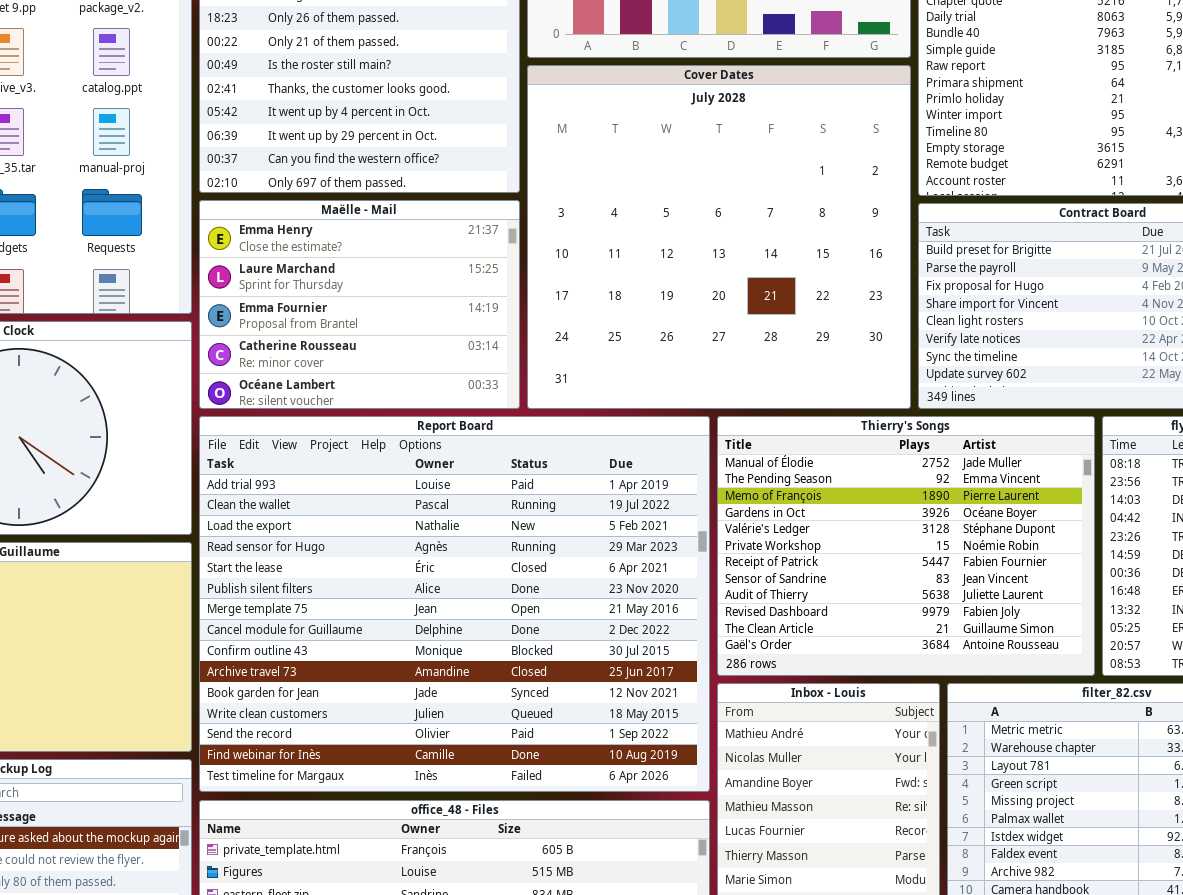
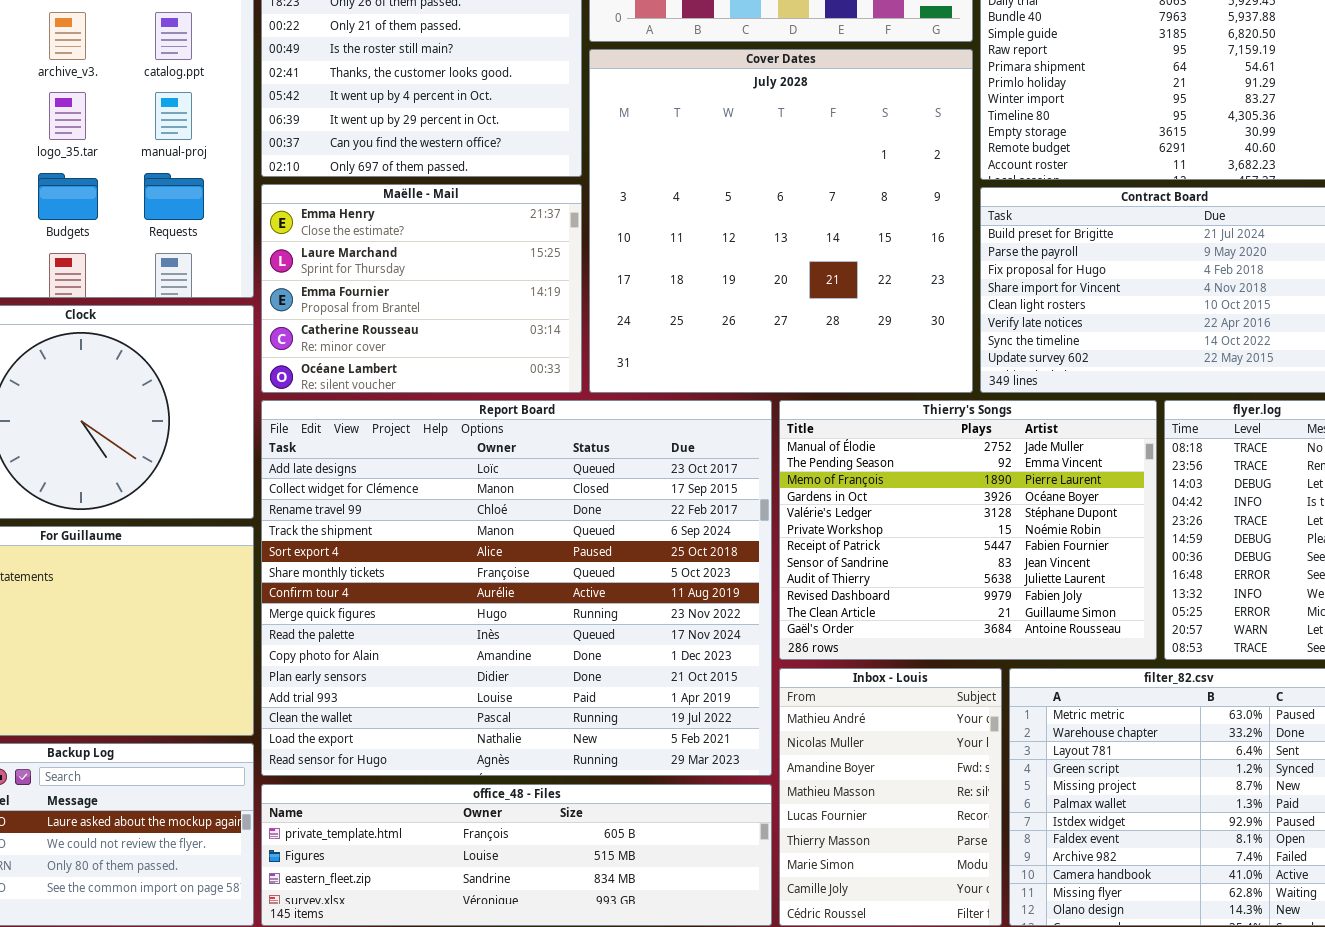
Report Board: [199,416,710,792] -> [261,400,772,776], scrolled up 11 rows

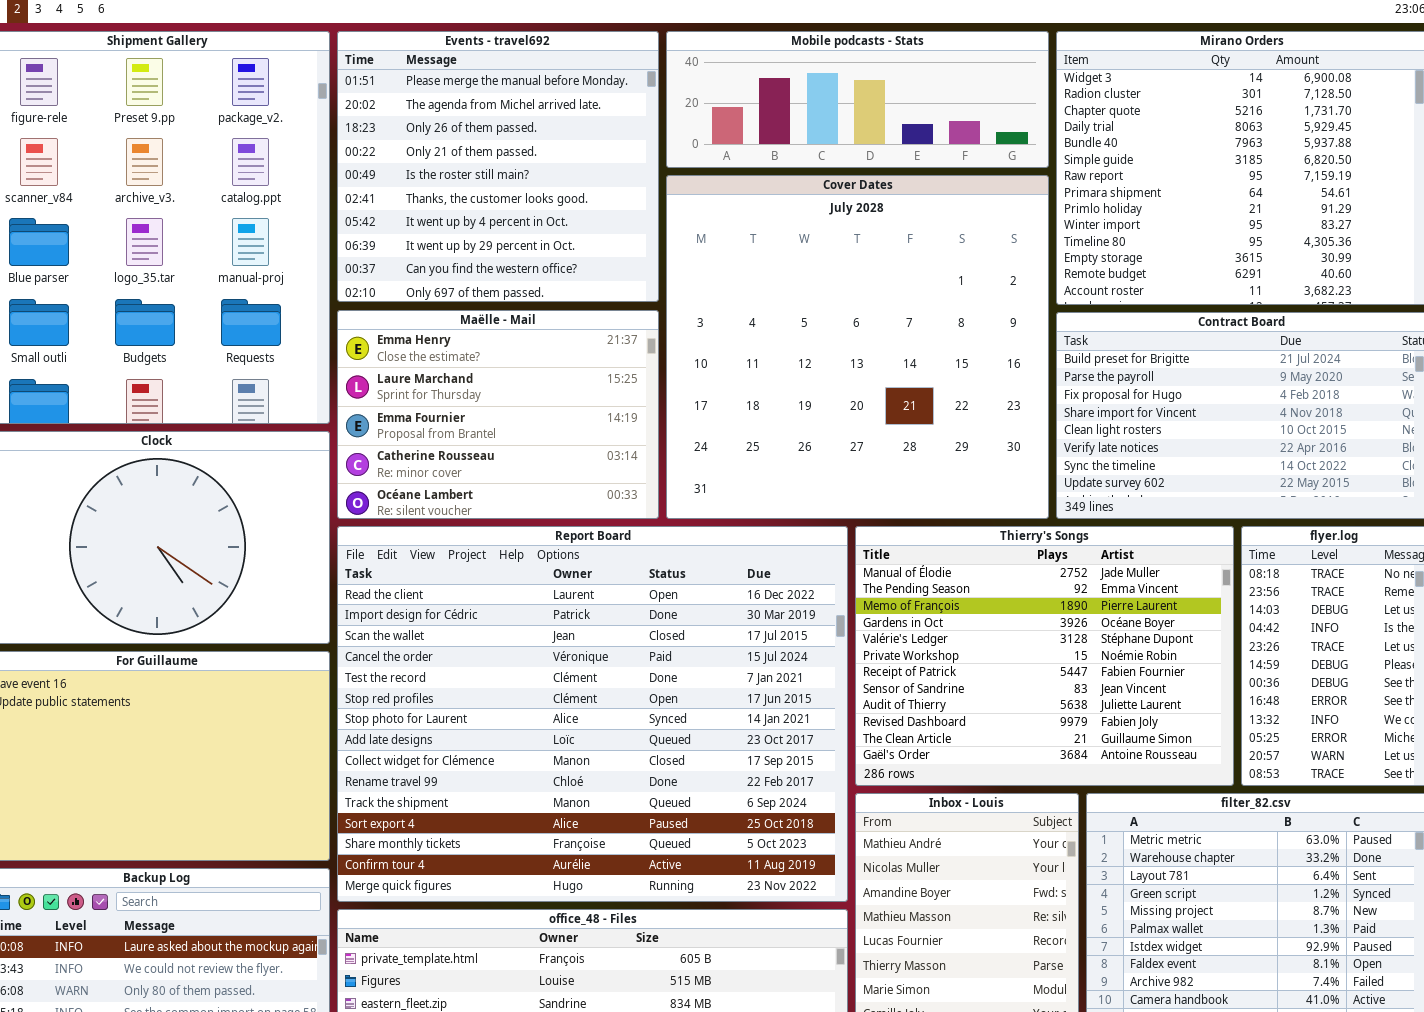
Report Board: [261,400,772,776] -> [337,526,848,902], scrolled up 7 rows

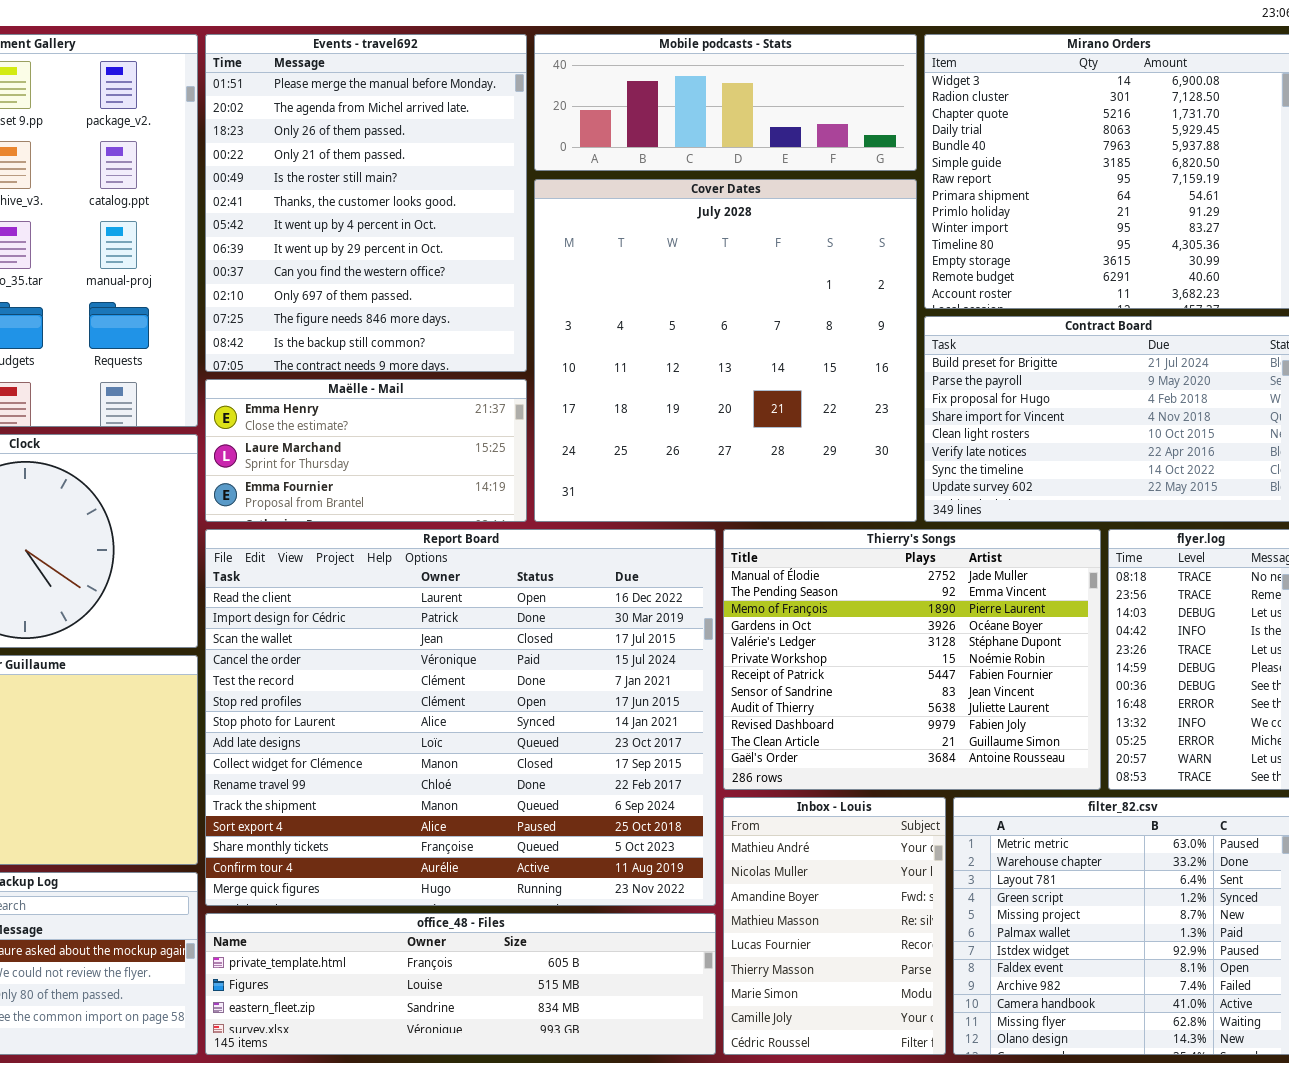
Events - travel692: [337,31,659,302] -> [205,34,527,372], resized
Maëlle - Mail: [337,310,659,519] -> [205,379,527,522], resized

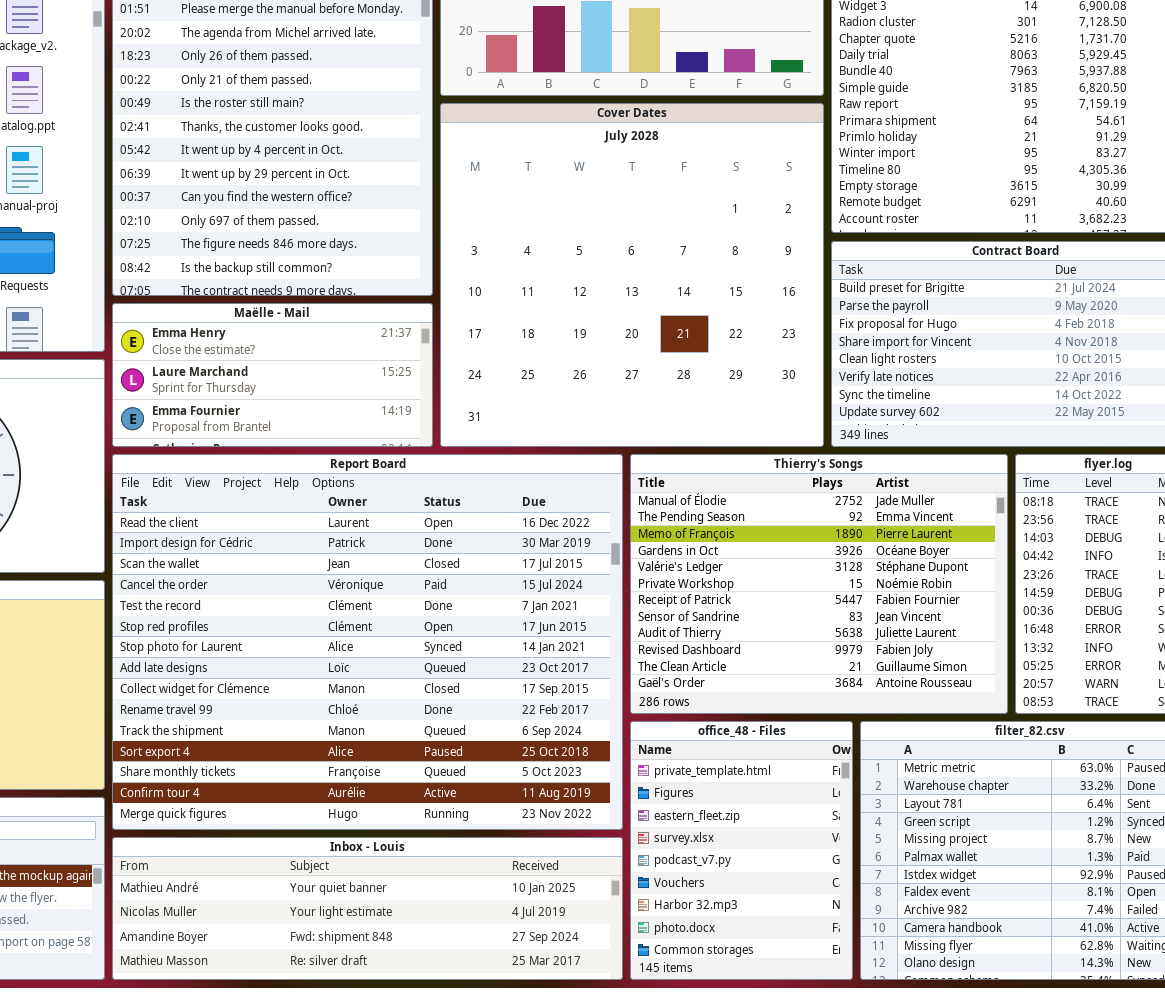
Inbox - Louis: [723,797,946,1055] -> [112,837,623,980], moved, resized
office_48 - Files: [205,913,716,1055] -> [630,721,853,980], moved, resized

